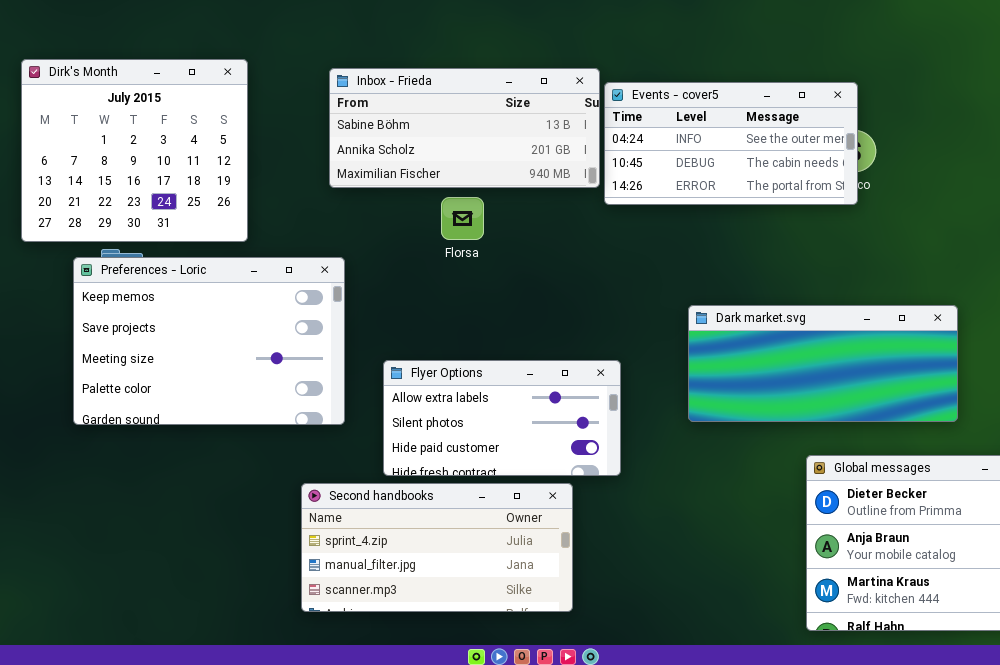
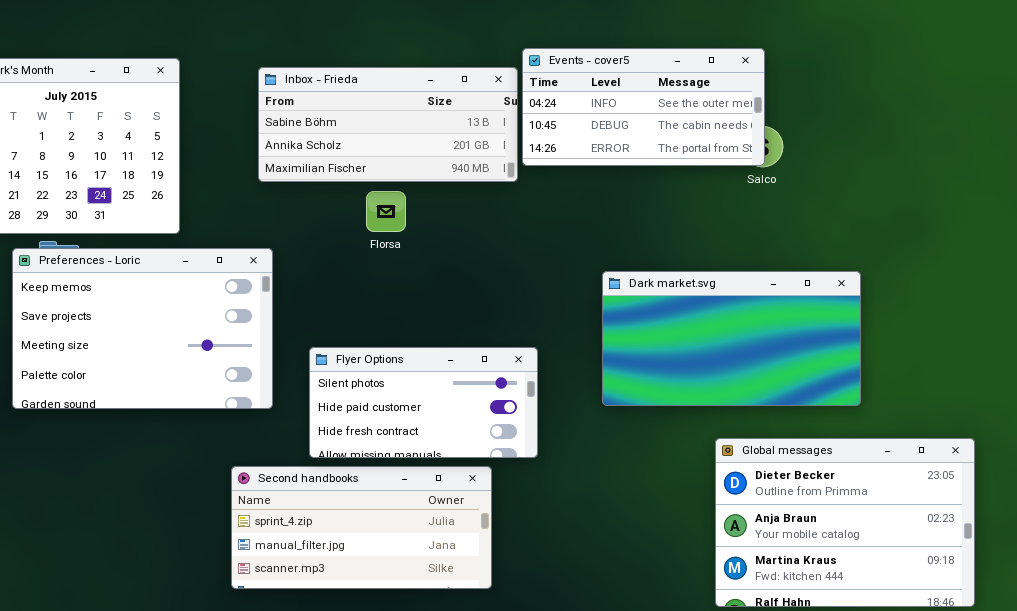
Events - cover5: [604,82,858,205] -> [522,48,765,166], moved
Dark market.svg: [688,305,958,422] -> [602,271,861,406], resized
Flyer Options: [383,360,621,476] -> [309,347,538,458], scrolled down 1 row

